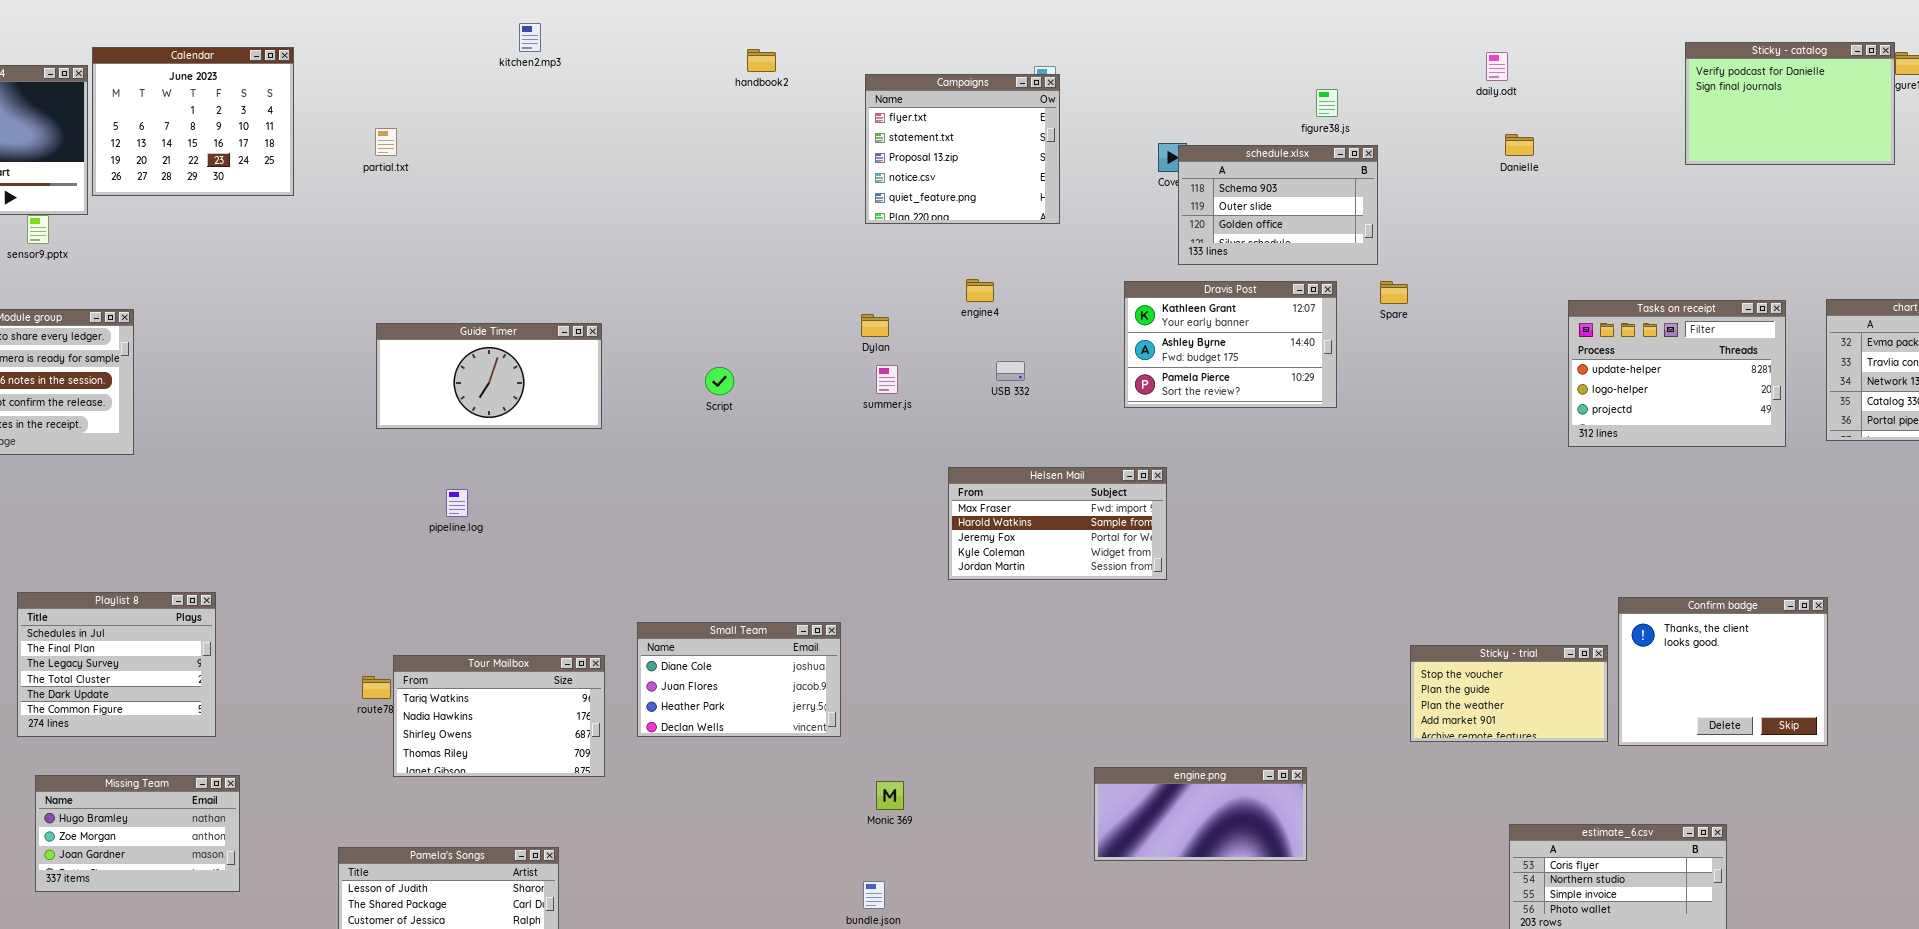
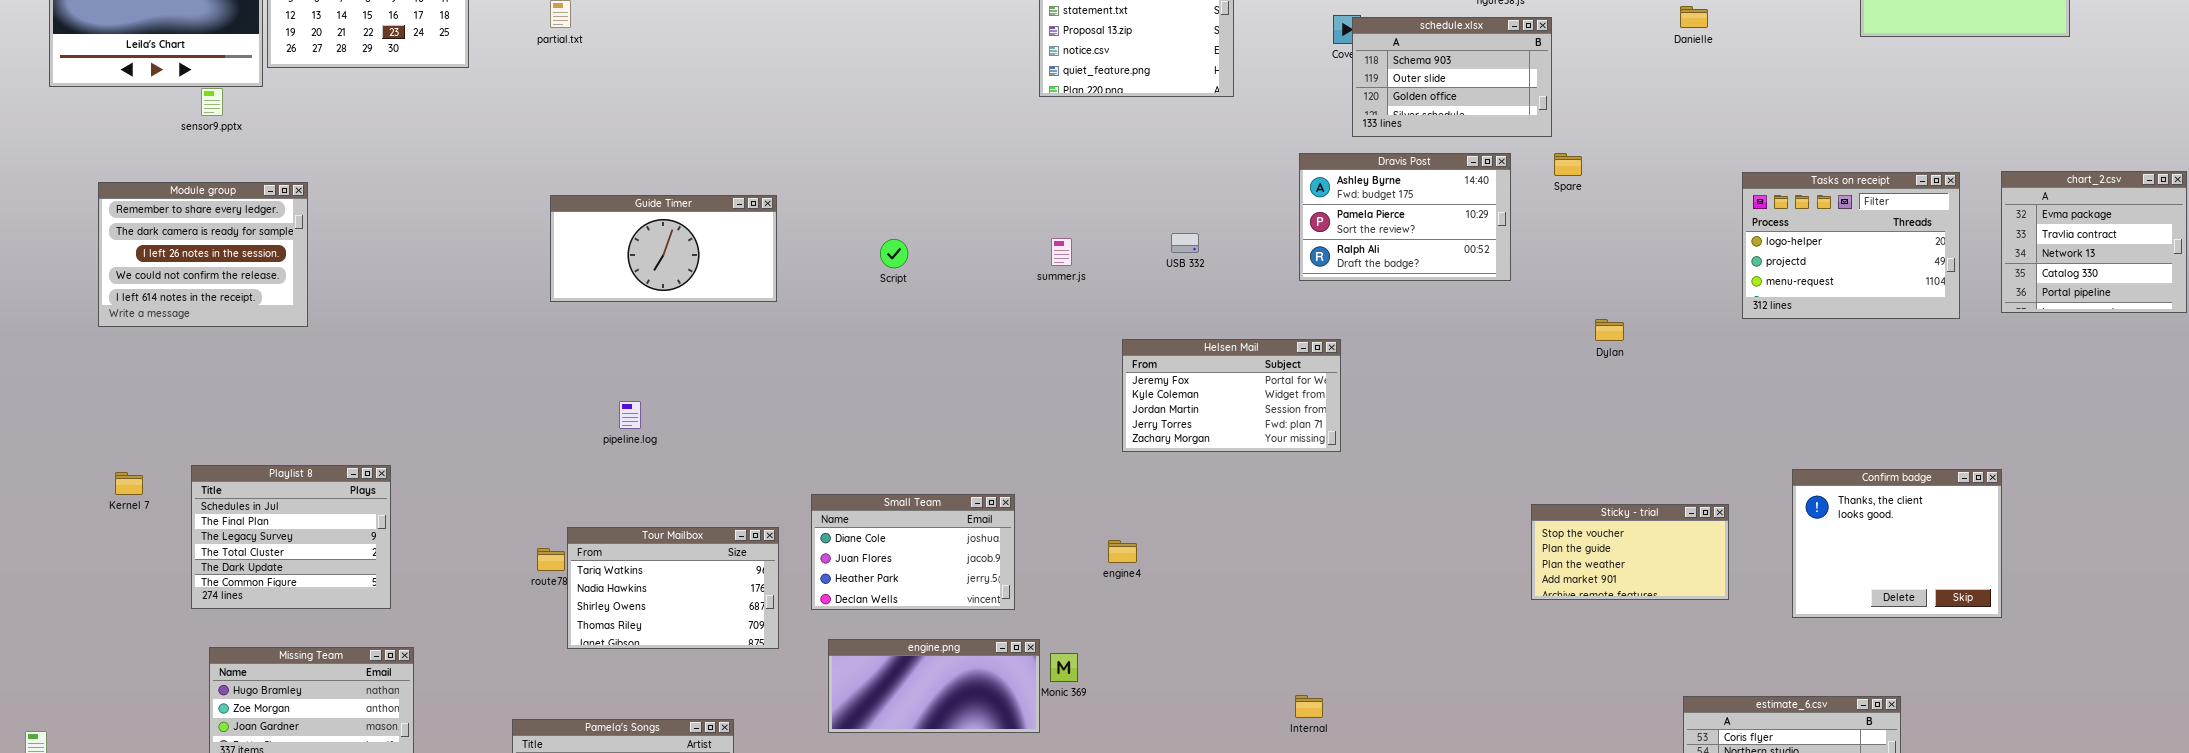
engine4: [966,279,994,302] -> [1108,540,1137,563], moved
Dravis Post: [1124,281,1337,408] -> [1299,153,1511,281], scrolled down 1 row
Tasks on receipt: [1568,300,1786,447] -> [1742,172,1960,319], scrolled down 1 row
Dylan: [861,314,889,337] -> [1595,319,1624,341], moved
Helsen Mail: [948,467,1167,580] -> [1122,339,1341,452], scrolled down 2 rows
pipeline.log: [446,489,468,517] -> [619,401,641,429], moved
Sticky - trial: [1410,645,1608,742] -> [1531,504,1729,600], moved
engine.png: [1094,767,1307,861] -> [828,639,1040,733], moved

